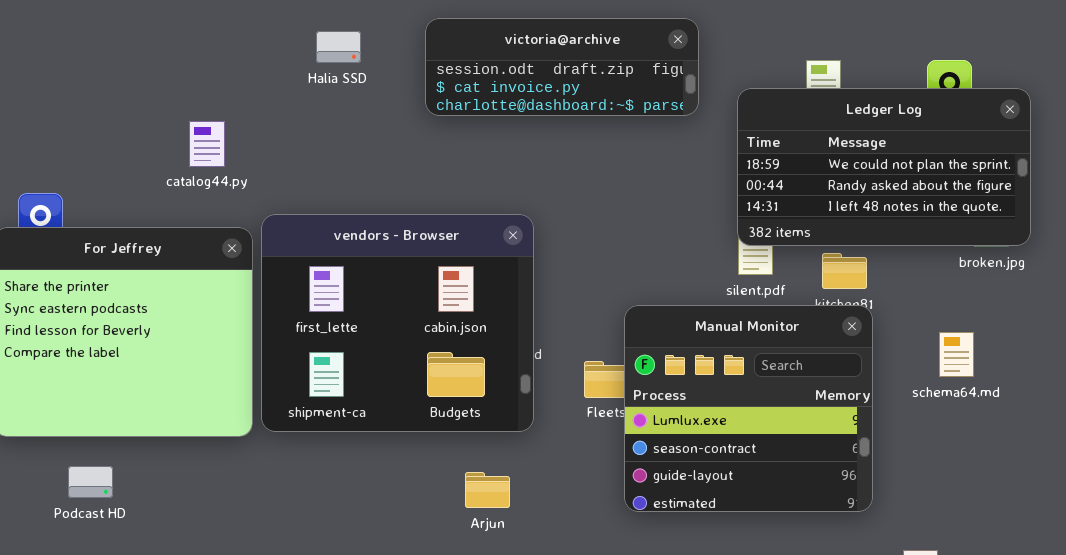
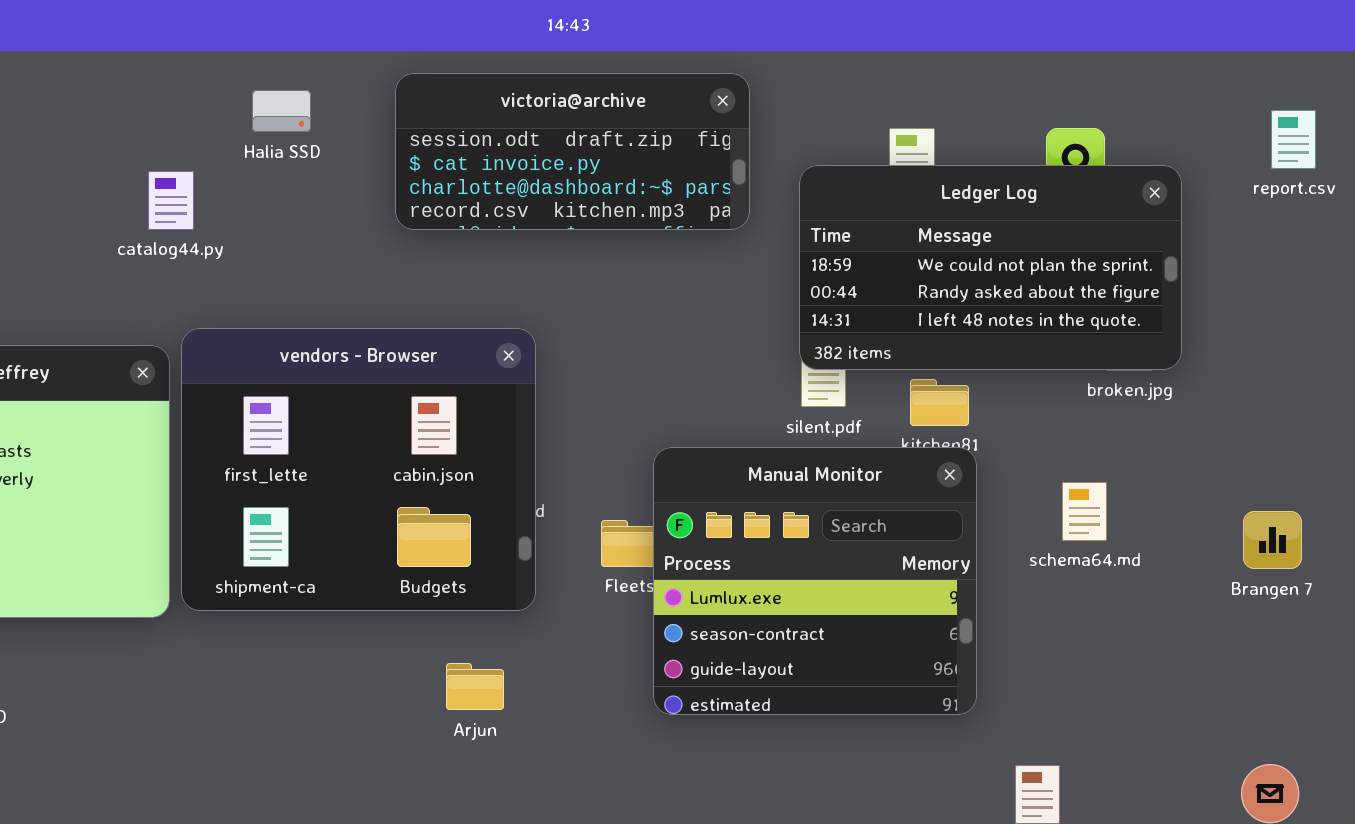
victoria@archive: [425,18,699,116] -> [395,73,750,230], resized
catalog44.py: [189,121,225,167] -> [148,171,194,230], moved

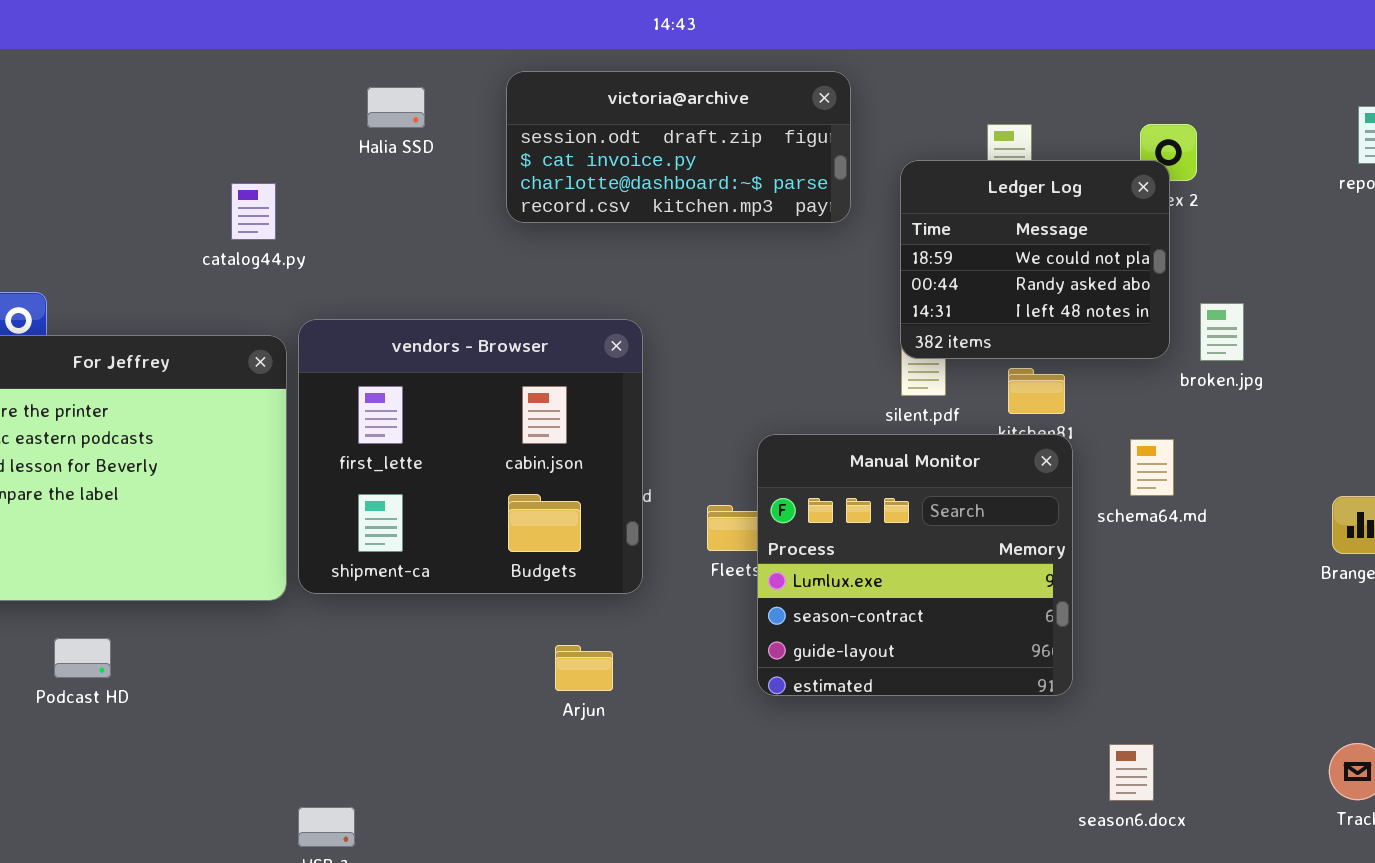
Ledger Log: [799,165,1182,370] -> [900,160,1170,359], resized
catalog44.py: [148,171,194,230] -> [231,183,276,240], moved
schema64.md: [1062,482,1107,541] -> [1130,439,1174,496], moved

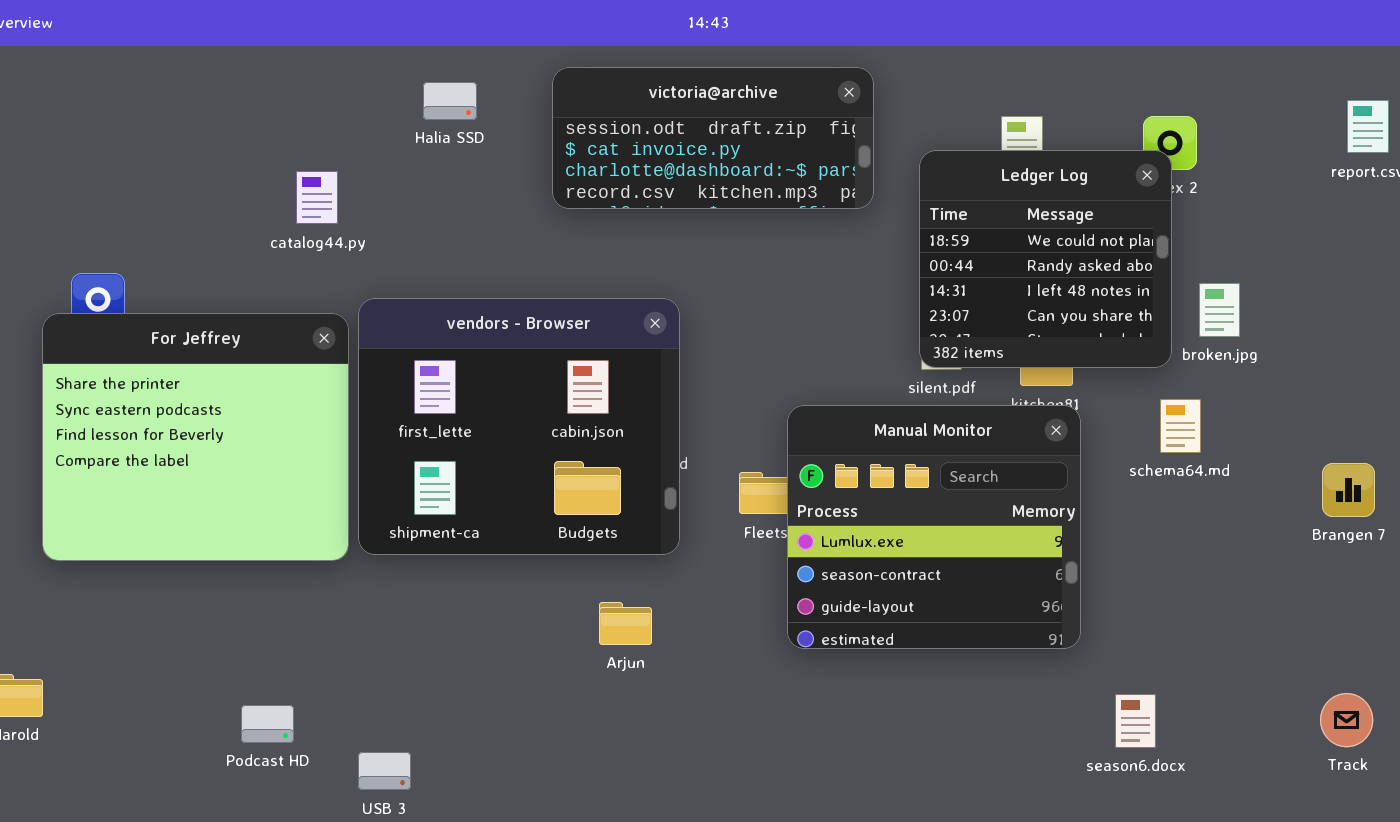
Ledger Log: [900,160,1170,359] -> [919,150,1172,368], resized
schema64.md: [1130,439,1174,496] -> [1160,399,1201,453], moved
Podcast HD: [54,638,111,678] -> [241,705,294,743], moved

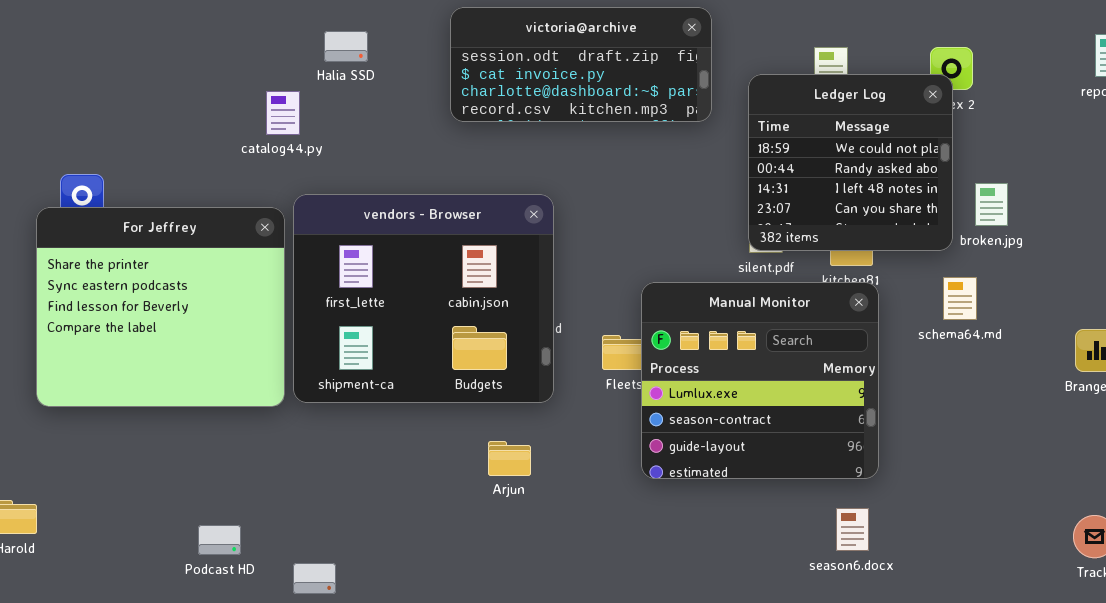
Halia SSD: [423,82,477,120] -> [324,31,368,62], moved
catalog44.py: [296,171,338,224] -> [266,91,300,135], moved
season6.docx: [1115,694,1156,748] -> [836,508,869,551], moved

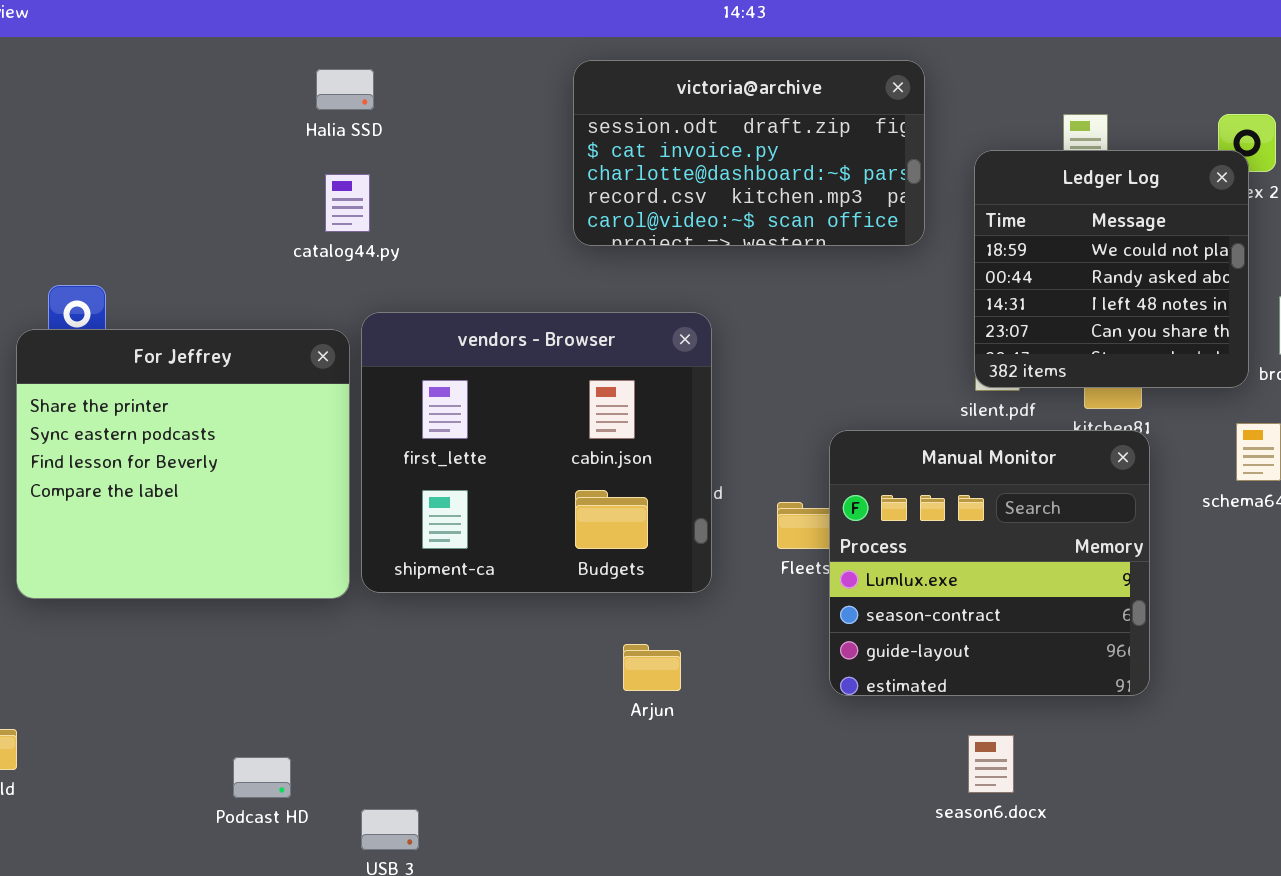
victoria@archive: [450,7,712,122] -> [573,60,925,246], resized
Halia SSD: [324,31,368,62] -> [316,69,374,110], moved
season6.docx: [836,508,869,551] -> [968,735,1014,793], moved

